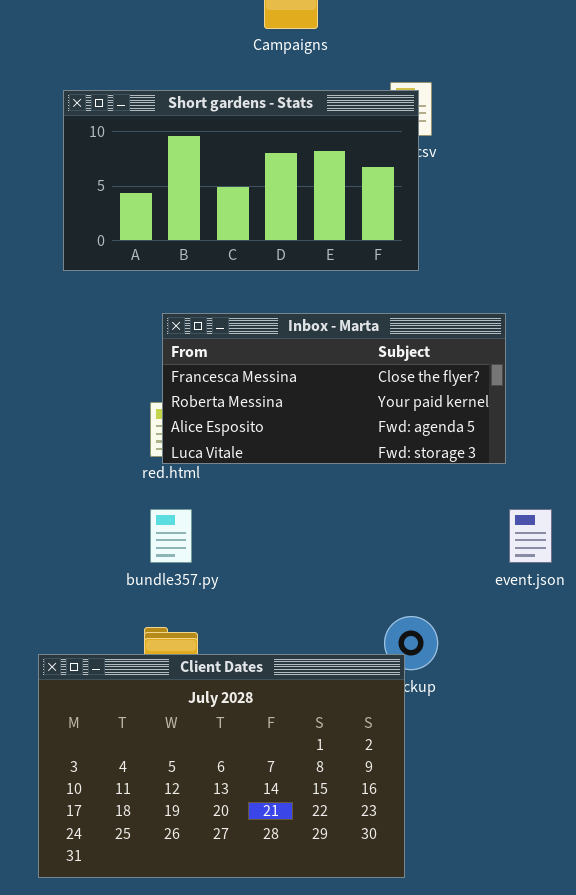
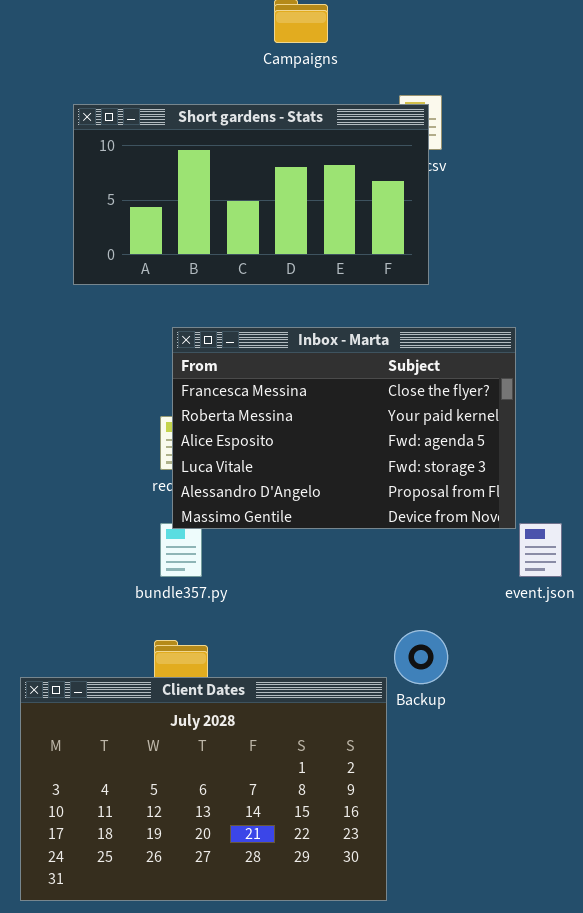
Inbox - Marta: [162,313,506,464] -> [172,327,516,529], resized
Client Dates: [38,654,405,878] -> [20,677,387,901], moved

